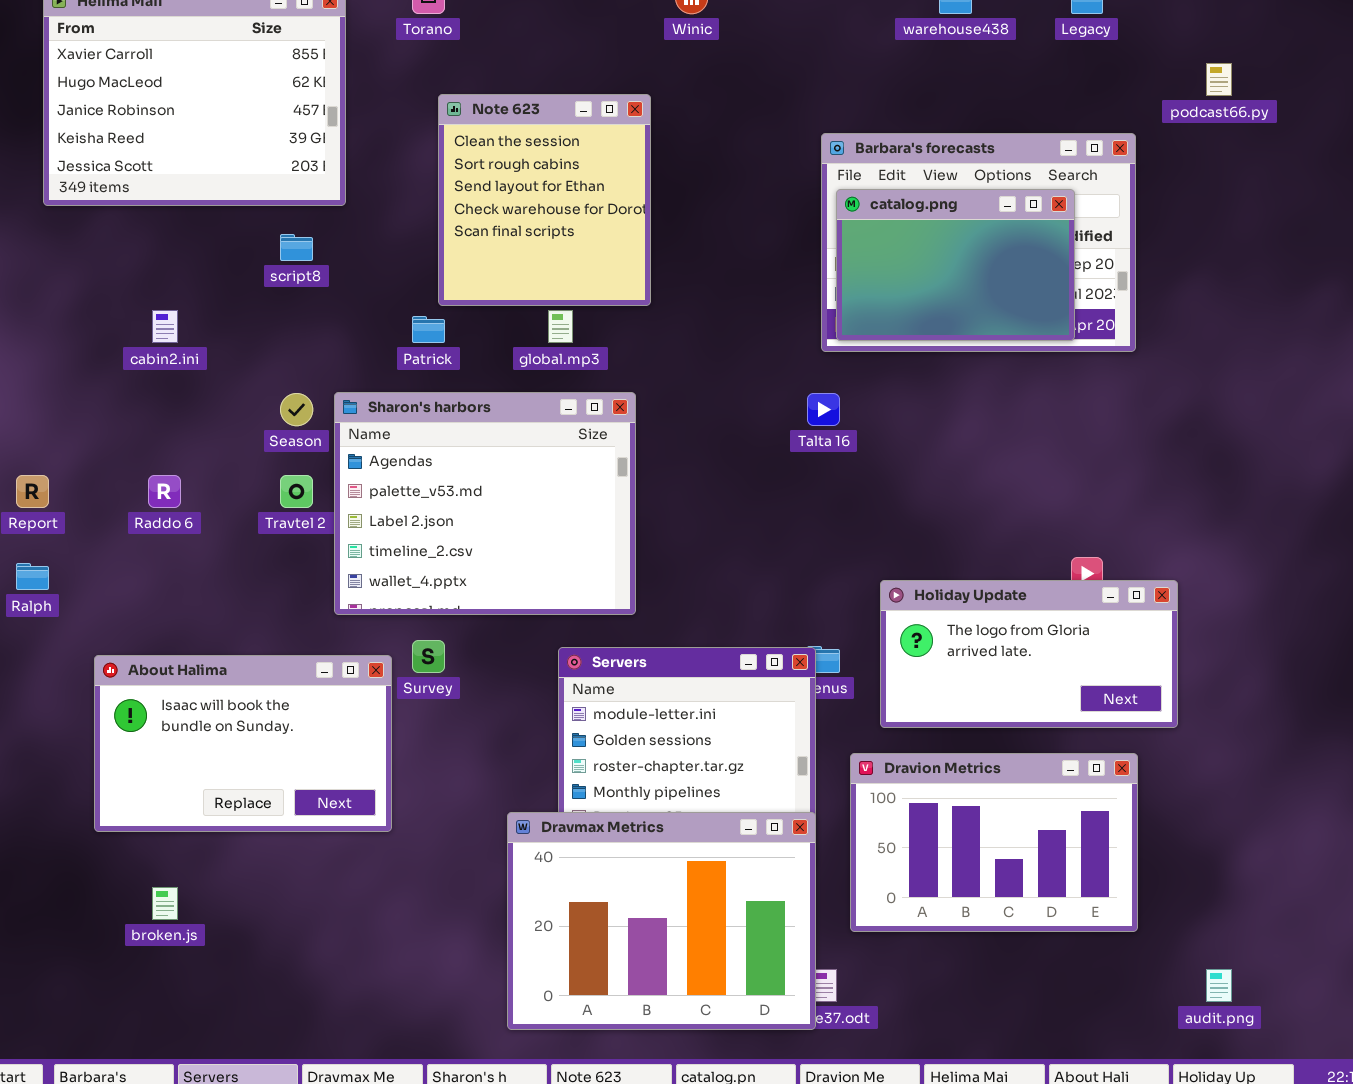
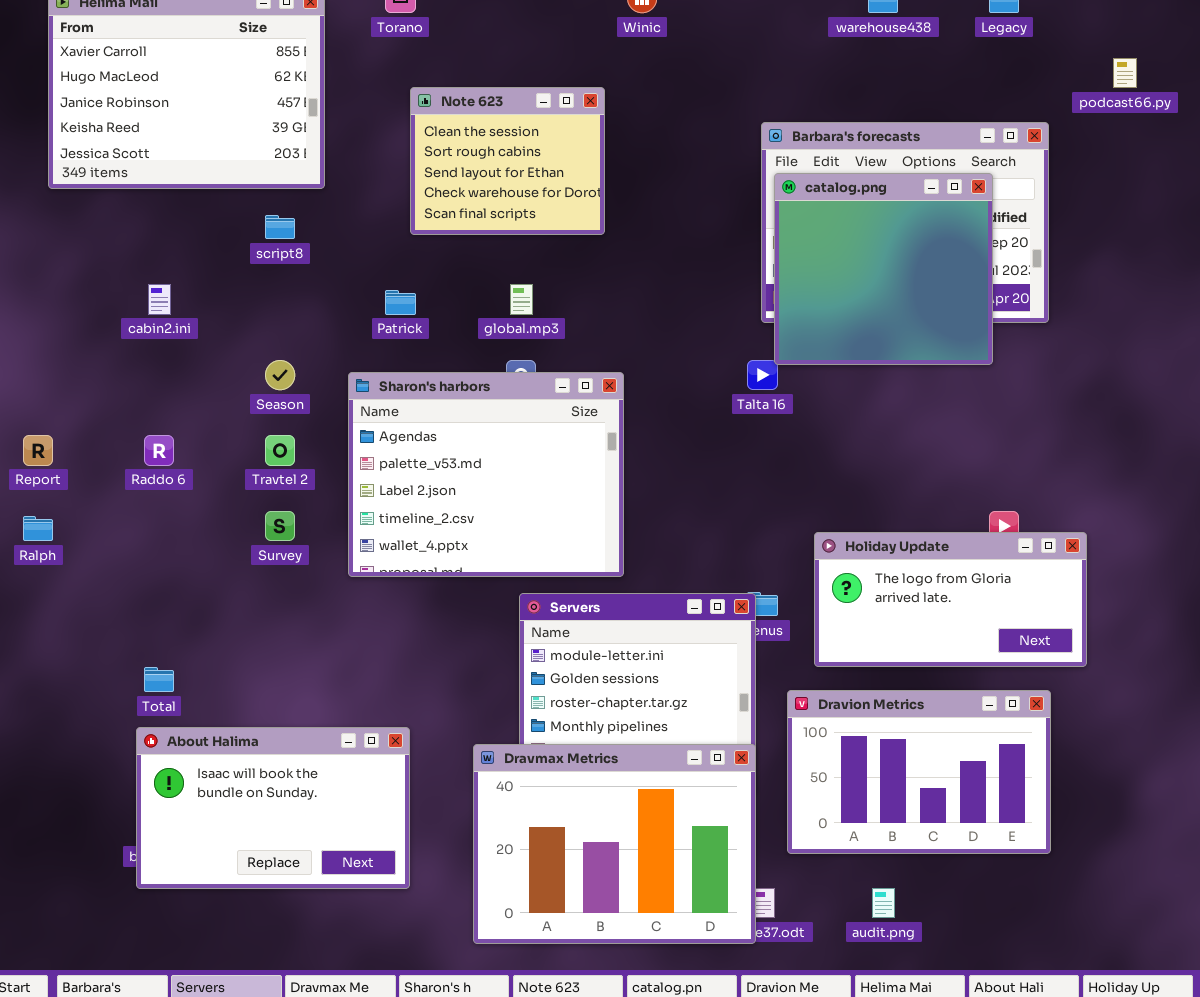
Note 623: [438,94,651,306] -> [410,87,605,235], resized
catalog.png: [836,189,1075,341] -> [774,173,993,365], resized
Sharon's harbors: [334,392,636,615] -> [348,372,624,577], moved
Survey: [412,640,445,673] -> [265,511,295,541], moved
About Halima: [94,655,392,832] -> [136,727,410,889], moved
audit.png: [1206,969,1232,1002] -> [872,888,895,918], moved

